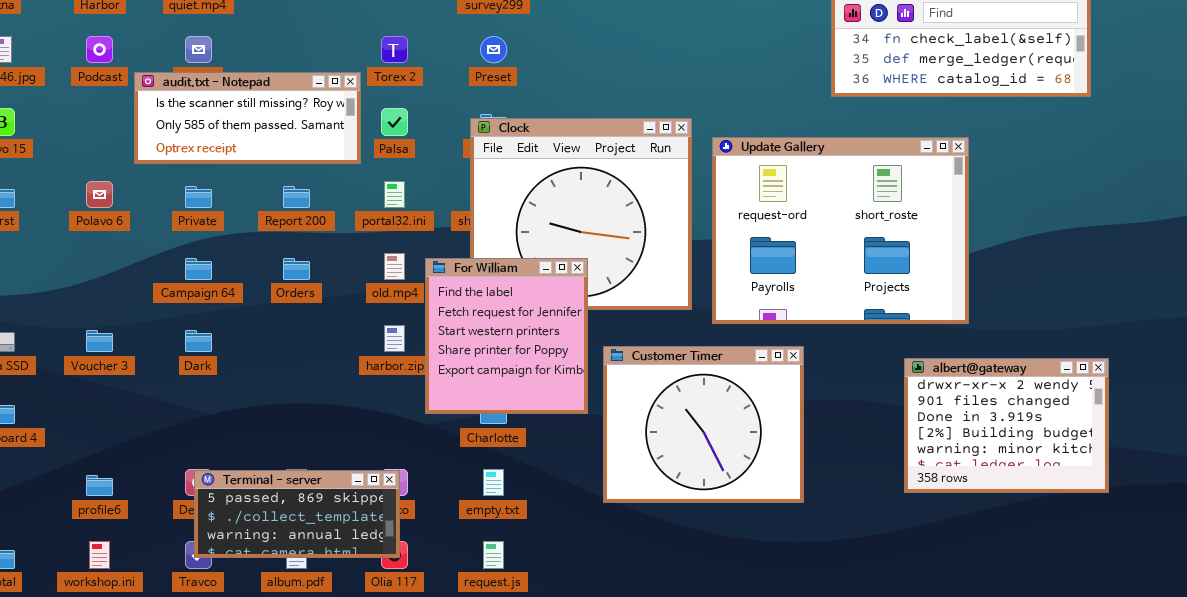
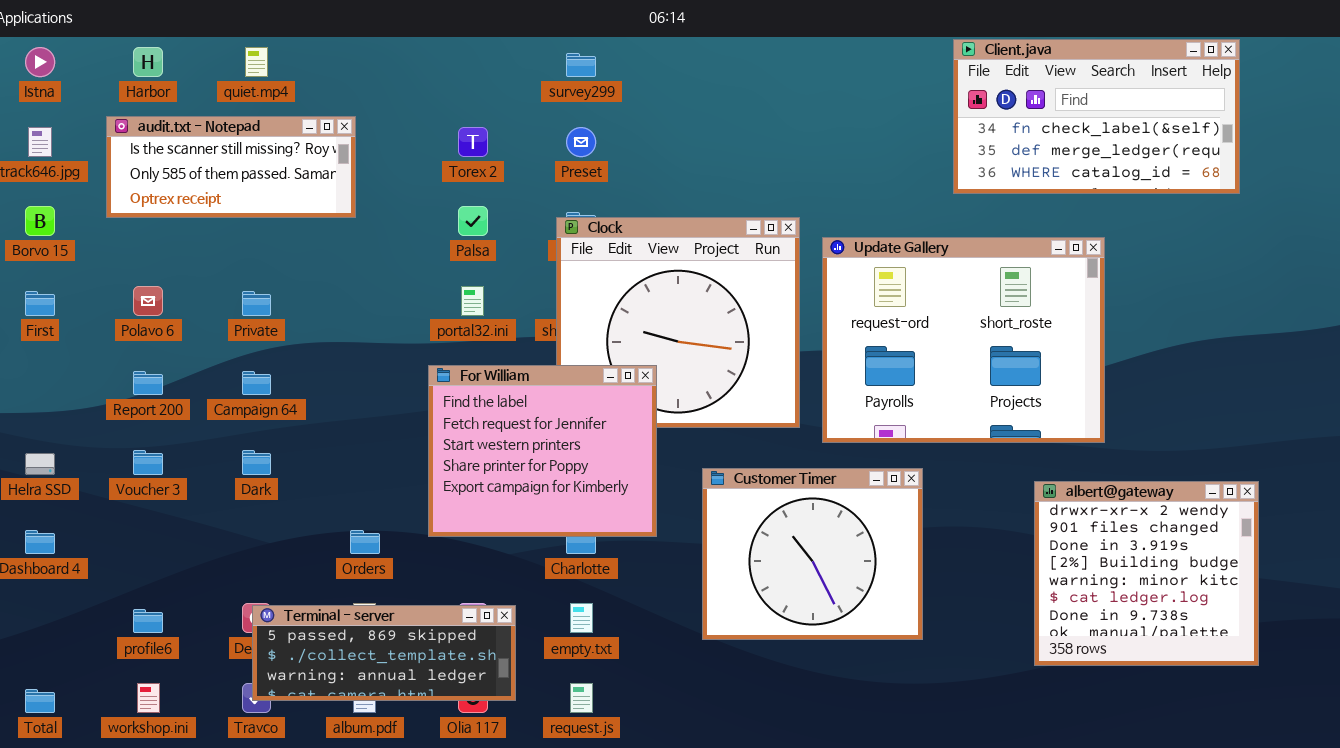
audit.txt - Notepad: [134,72,361,164] -> [106,116,356,218], moved
Report 200: [283,186,310,208] -> [133,371,163,395], moved
Orders: [283,258,310,280] -> [350,530,380,554], moved
For William: [425,258,588,414] -> [428,365,657,537], moved, resized
albert@gateway: [904,358,1109,493] -> [1034,481,1259,666], resized
Terminal - server: [194,470,400,558] -> [252,605,516,701], resized

